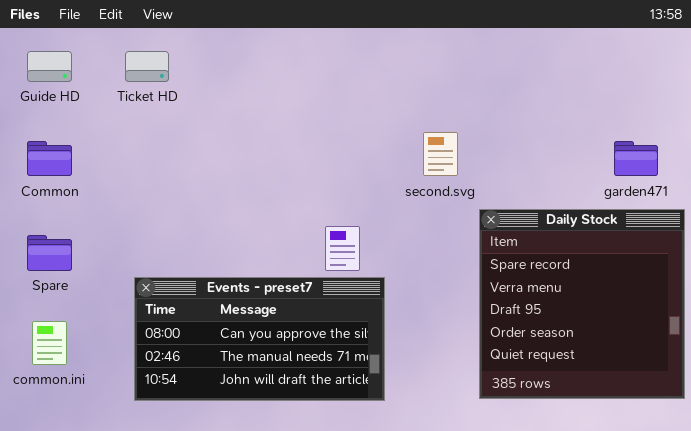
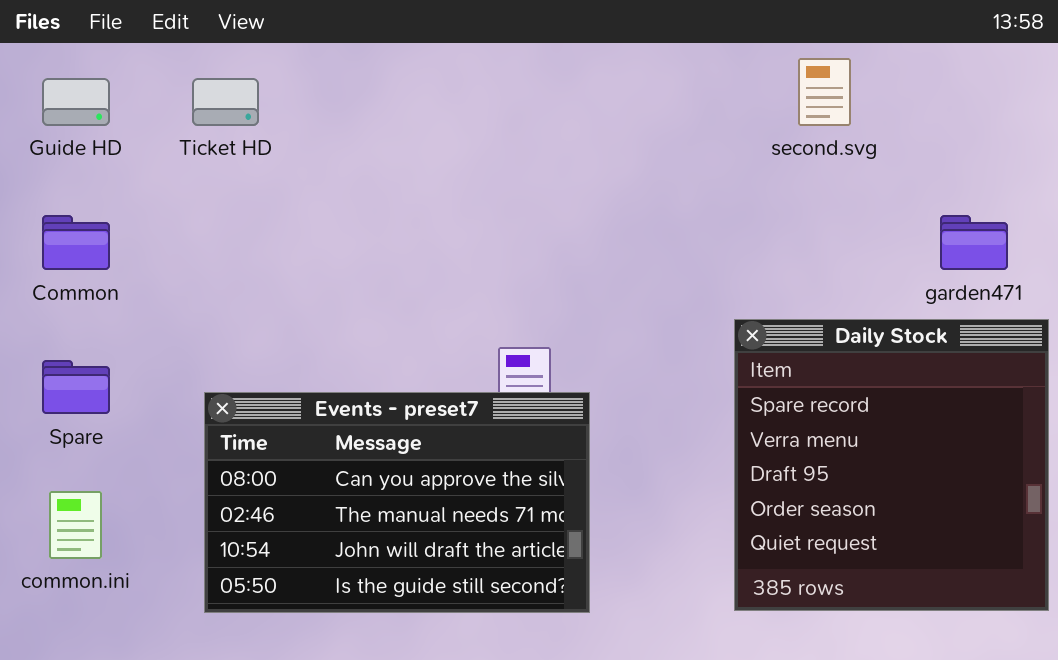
second.svg: [423,132,458,176] -> [798,58,851,126], moved
Events - preset7: [134,277,385,401] -> [204,392,590,613], resized

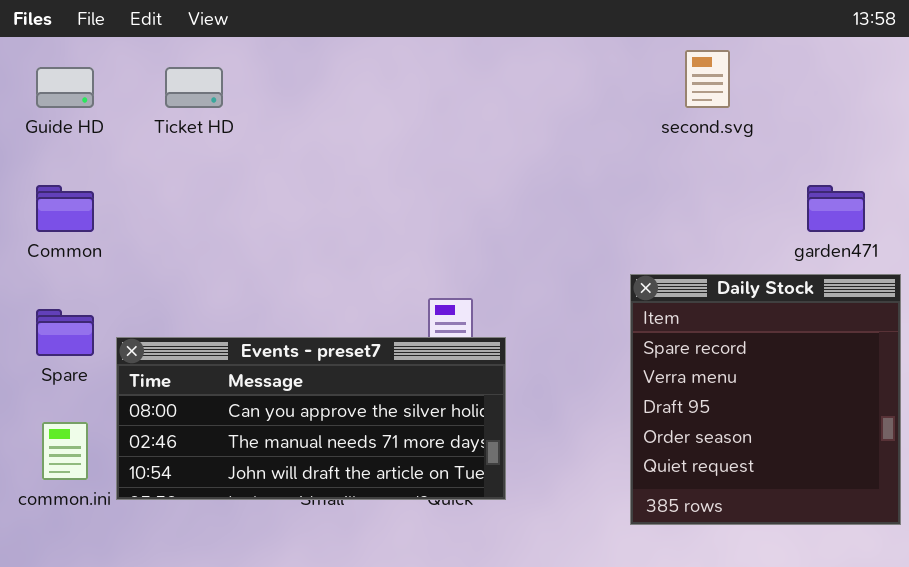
Events - preset7: [204,392,590,613] -> [116,337,506,500], resized

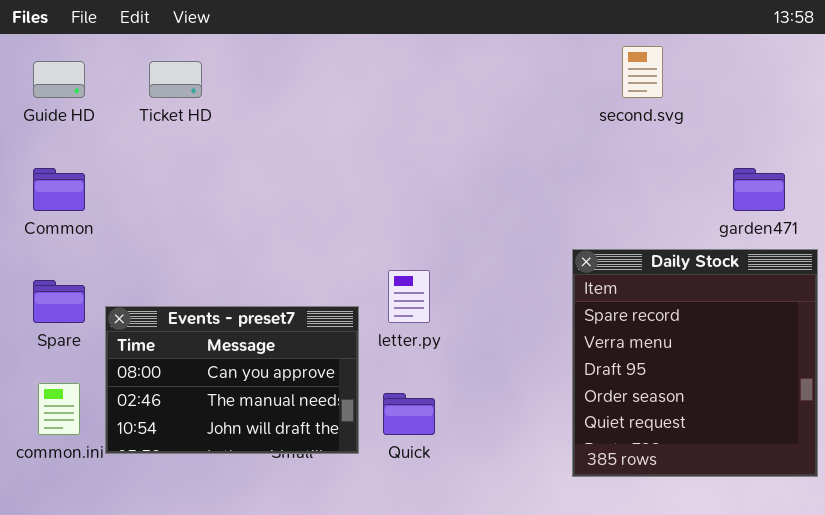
Events - preset7: [116,337,506,500] -> [105,306,359,454], resized

